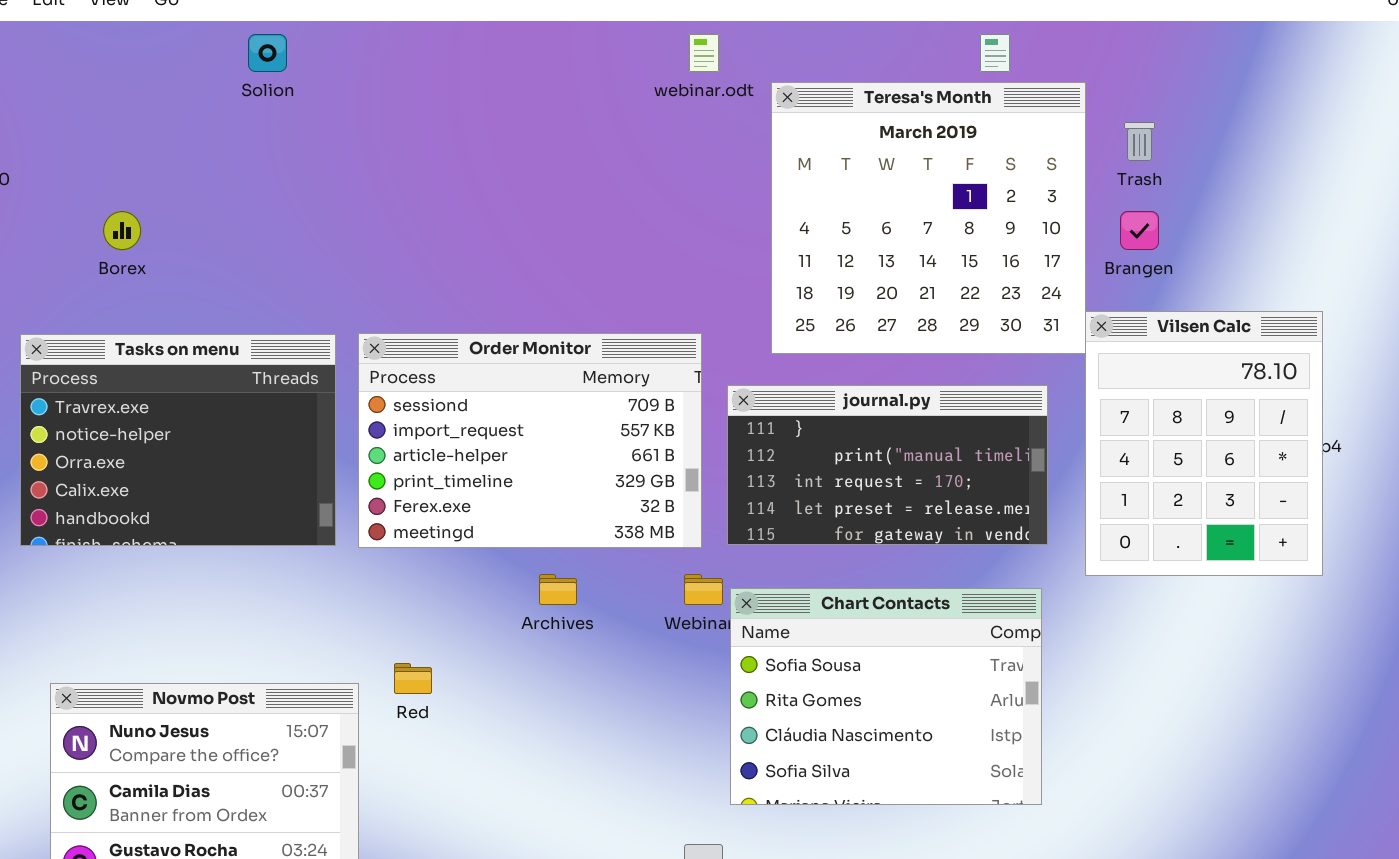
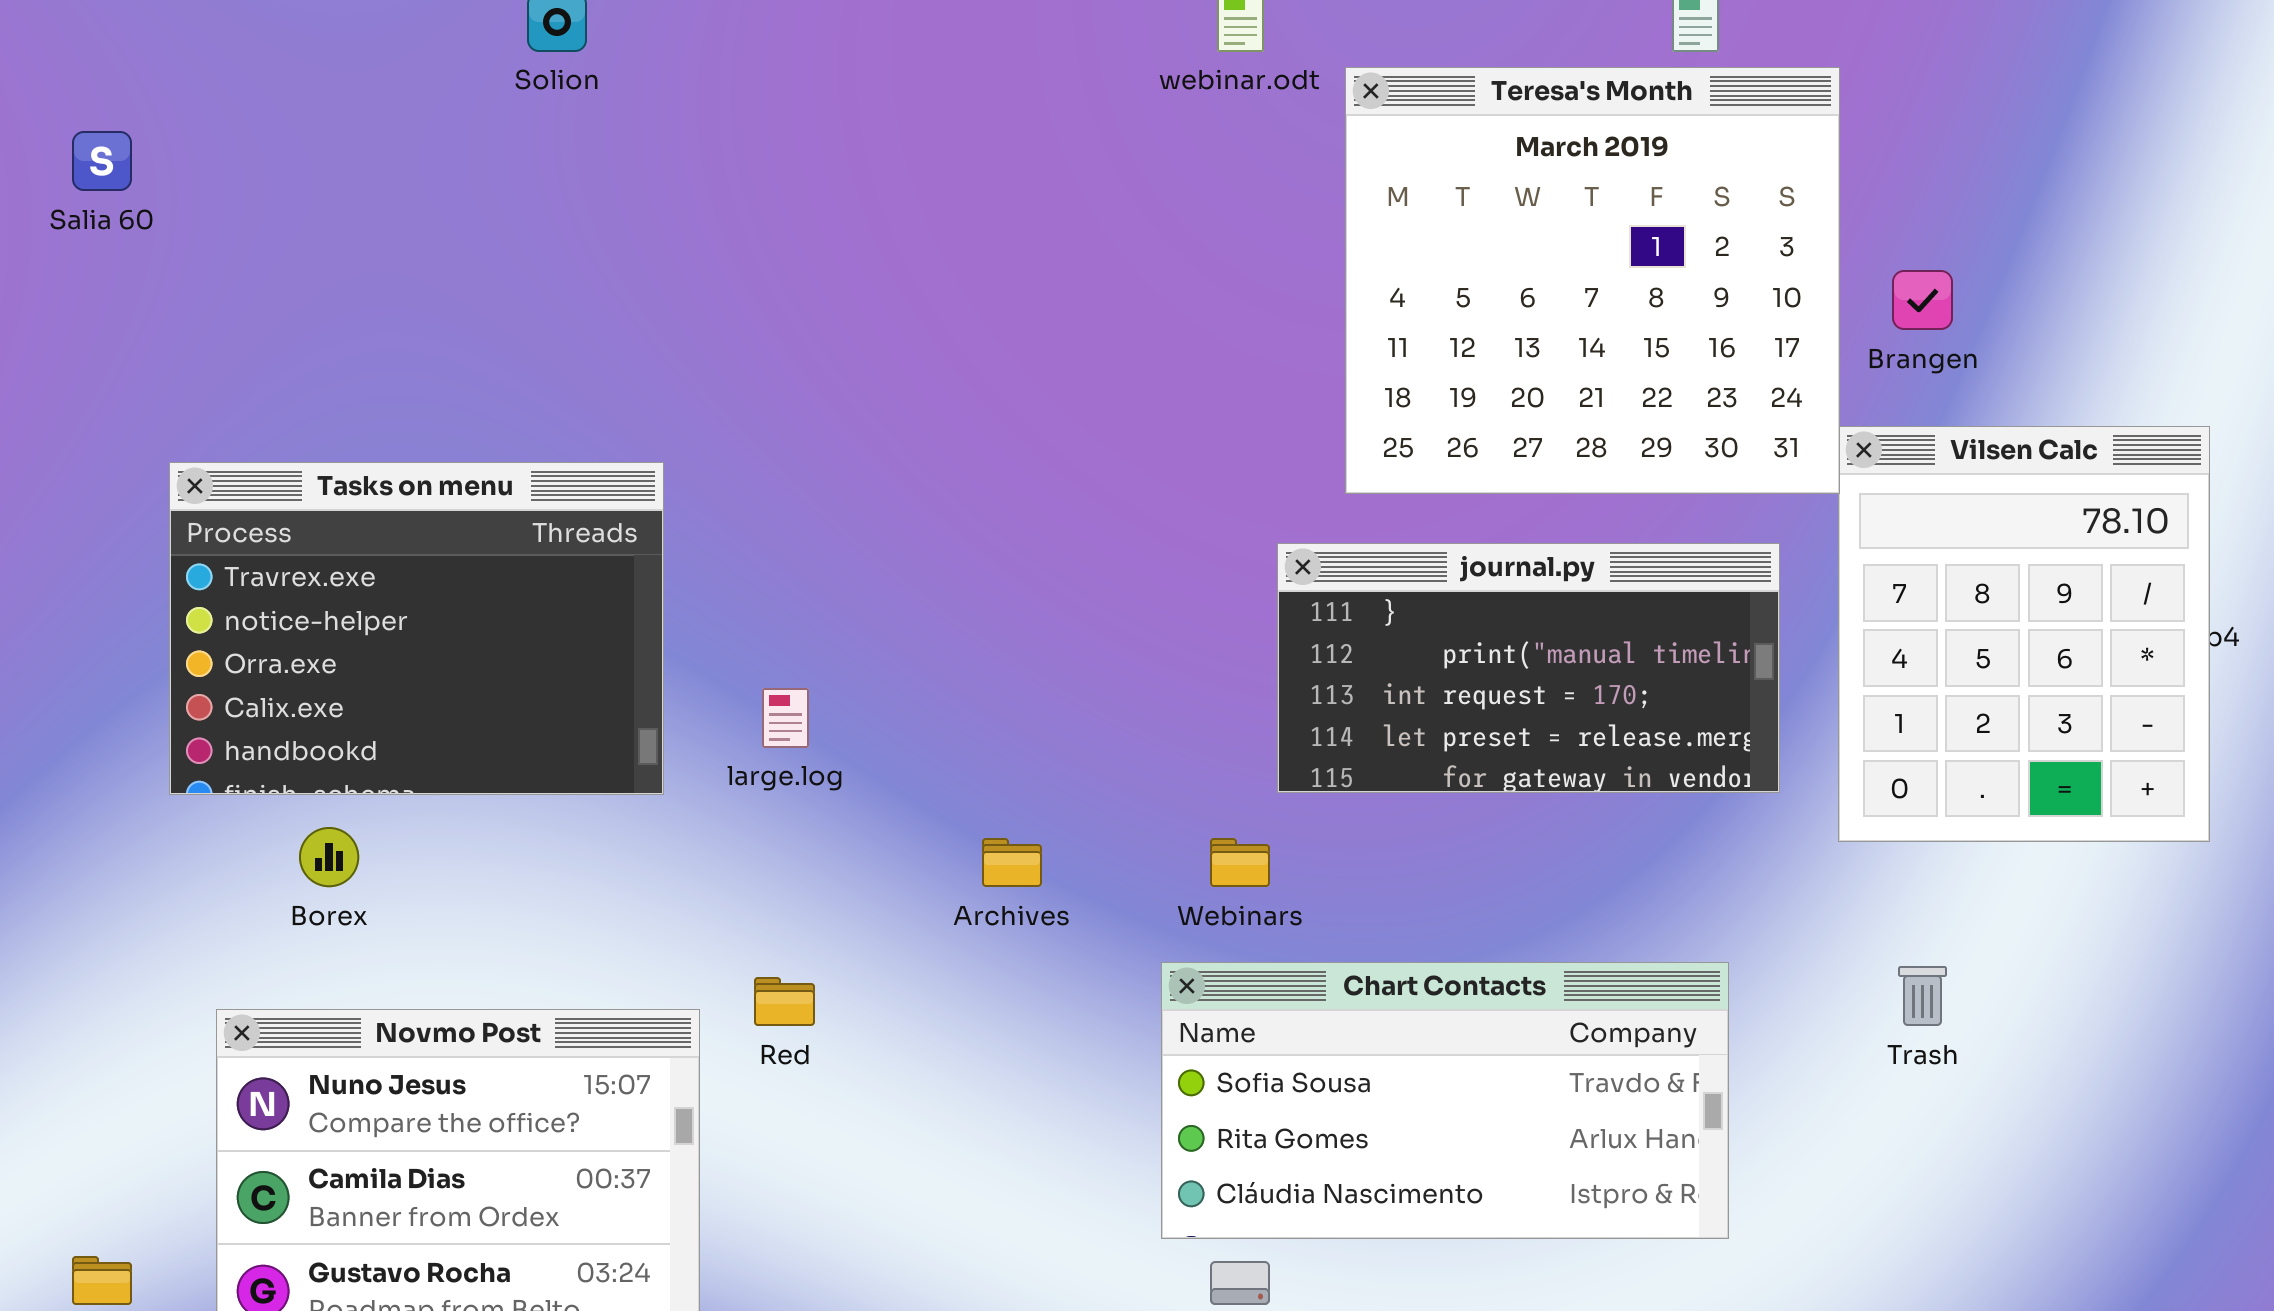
Trash: [1124,122,1155,161] -> [1898,966,1947,1026], moved
Borex: [103,211,141,250] -> [299,827,359,887], moved
Order Monitor: [358,333,702,548] -> none, closed
Chart Contacts: [730,588,1042,805] -> [1161,962,1729,1239], moved, resized

